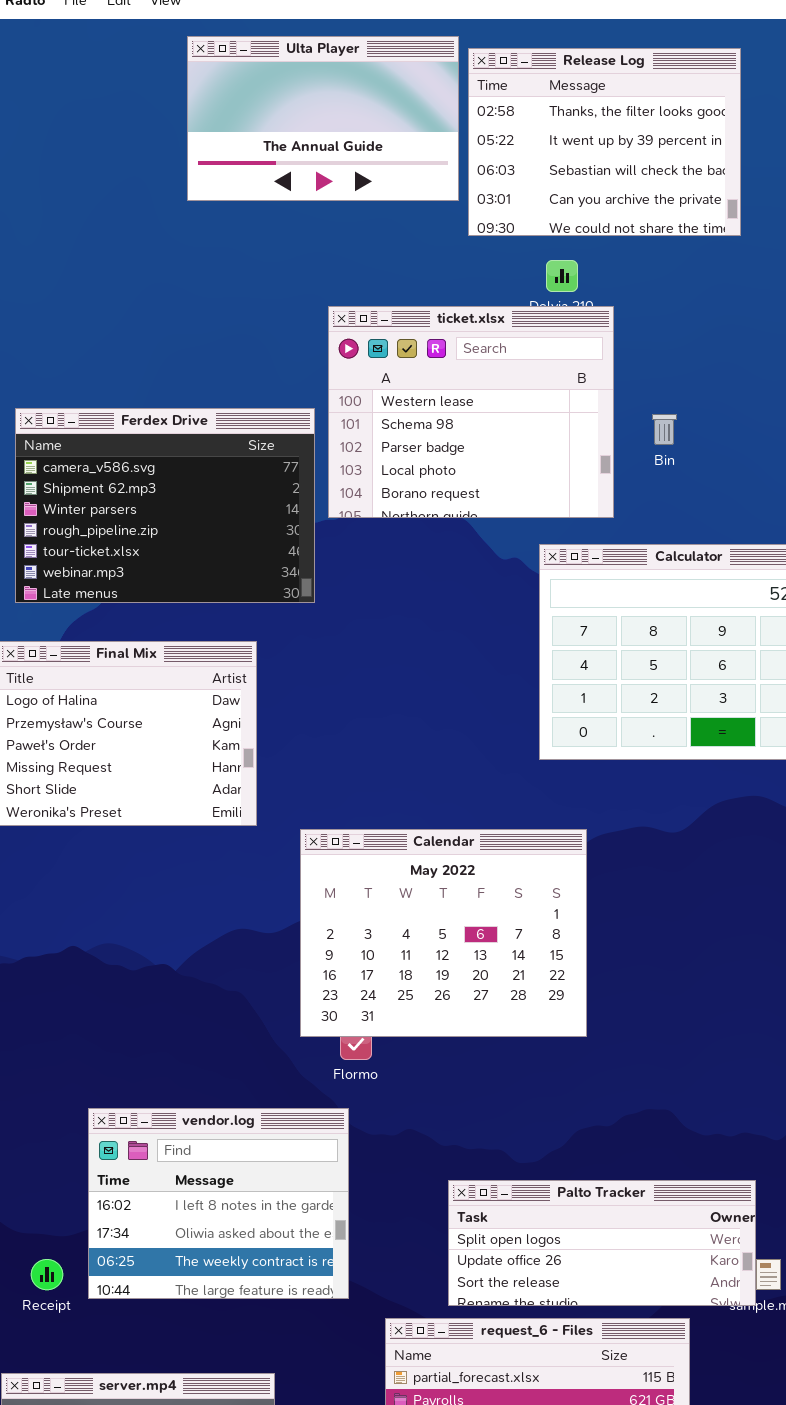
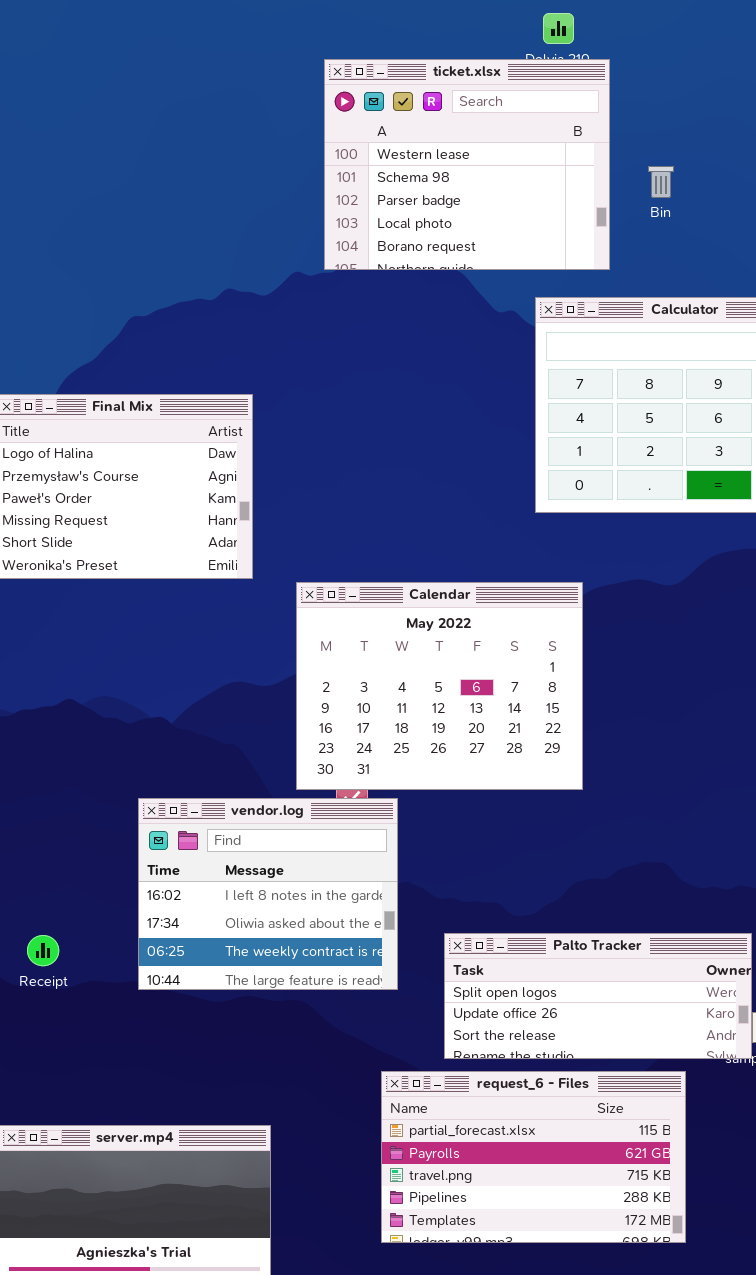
Ferdex Drive: [15,408,315,603] -> none, closed
vendor.log: [88,1108,349,1299] -> [138,798,398,990], moved
Receipt: [31,1259,63,1290] -> [27,935,59,966], moved

